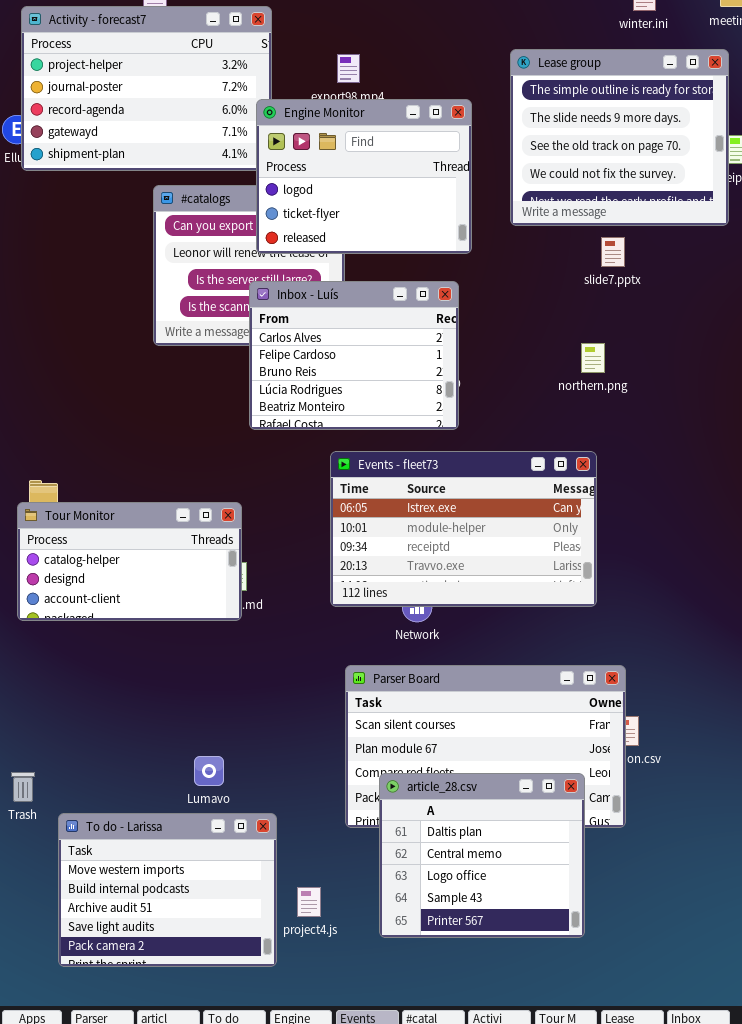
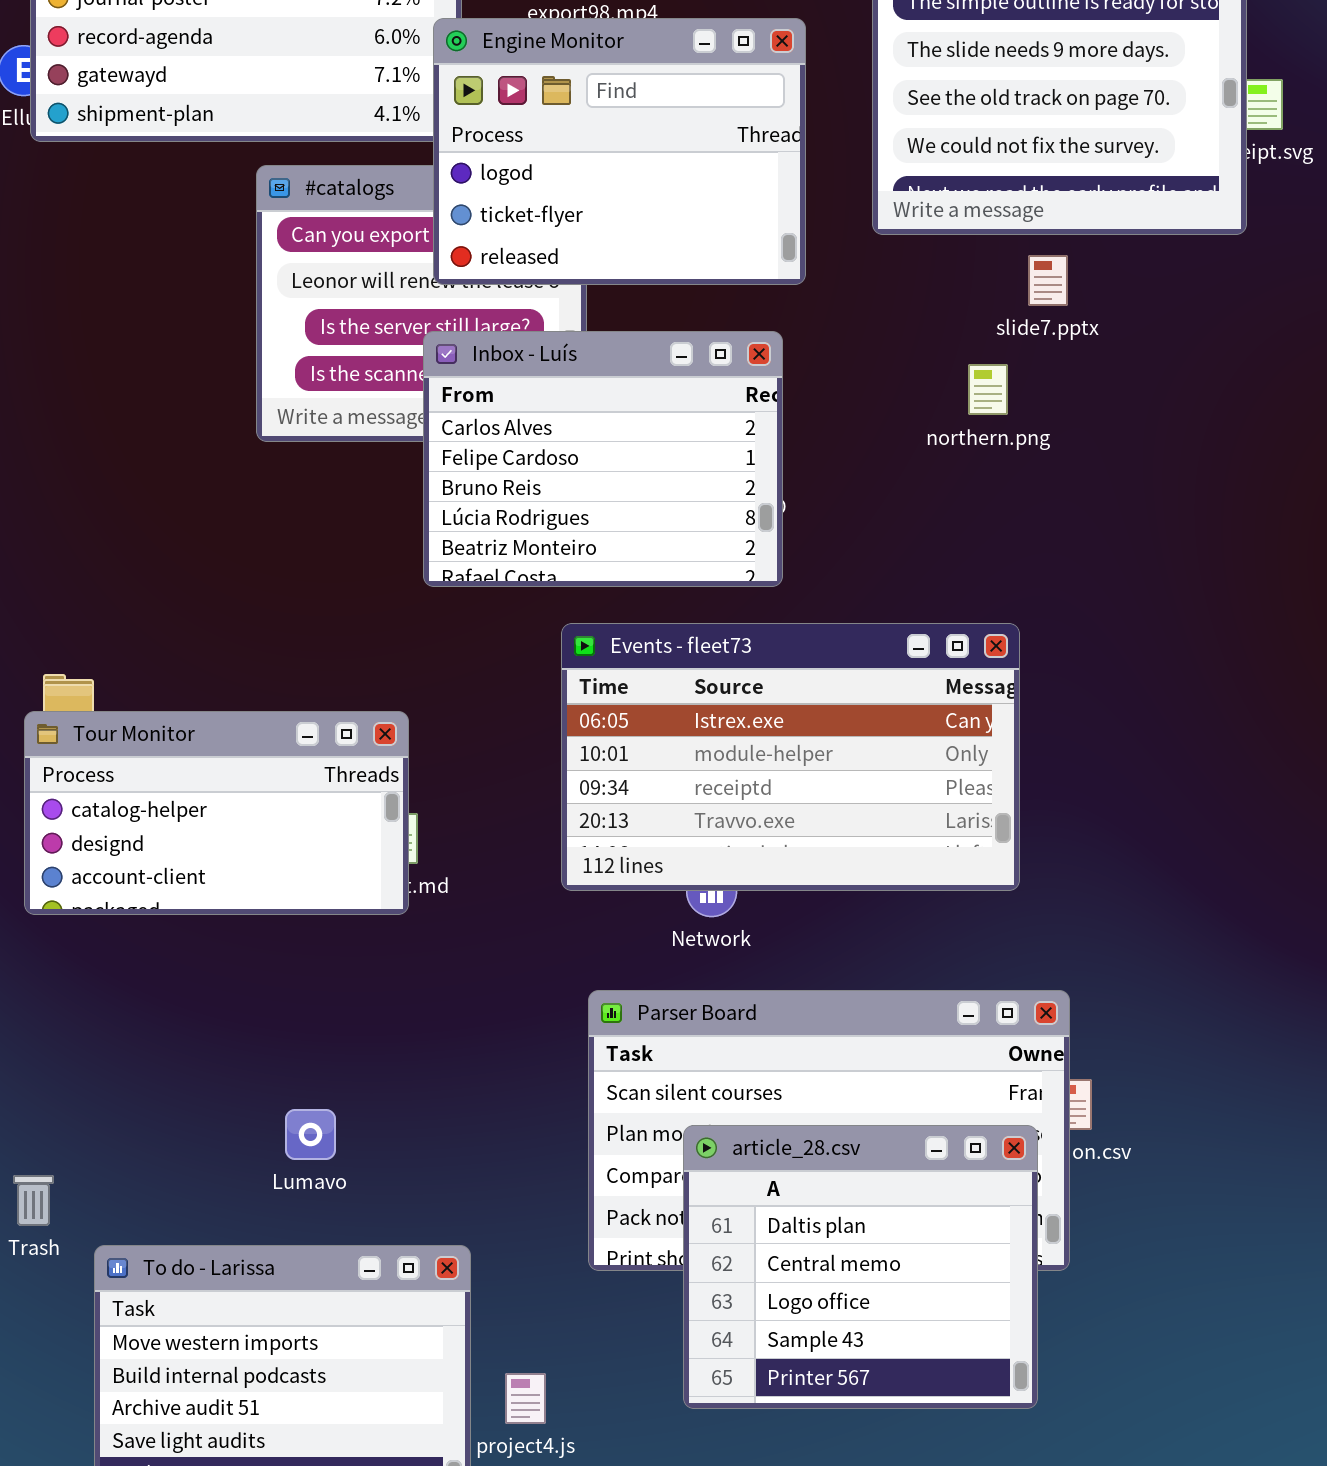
northern.png: [581,343,605,373] -> [968,364,1008,415], moved
Lumavo: [194,756,224,786] -> [285,1109,336,1160], moved
article_28.csv: [379,773,585,938] -> [683,1125,1038,1409], moved

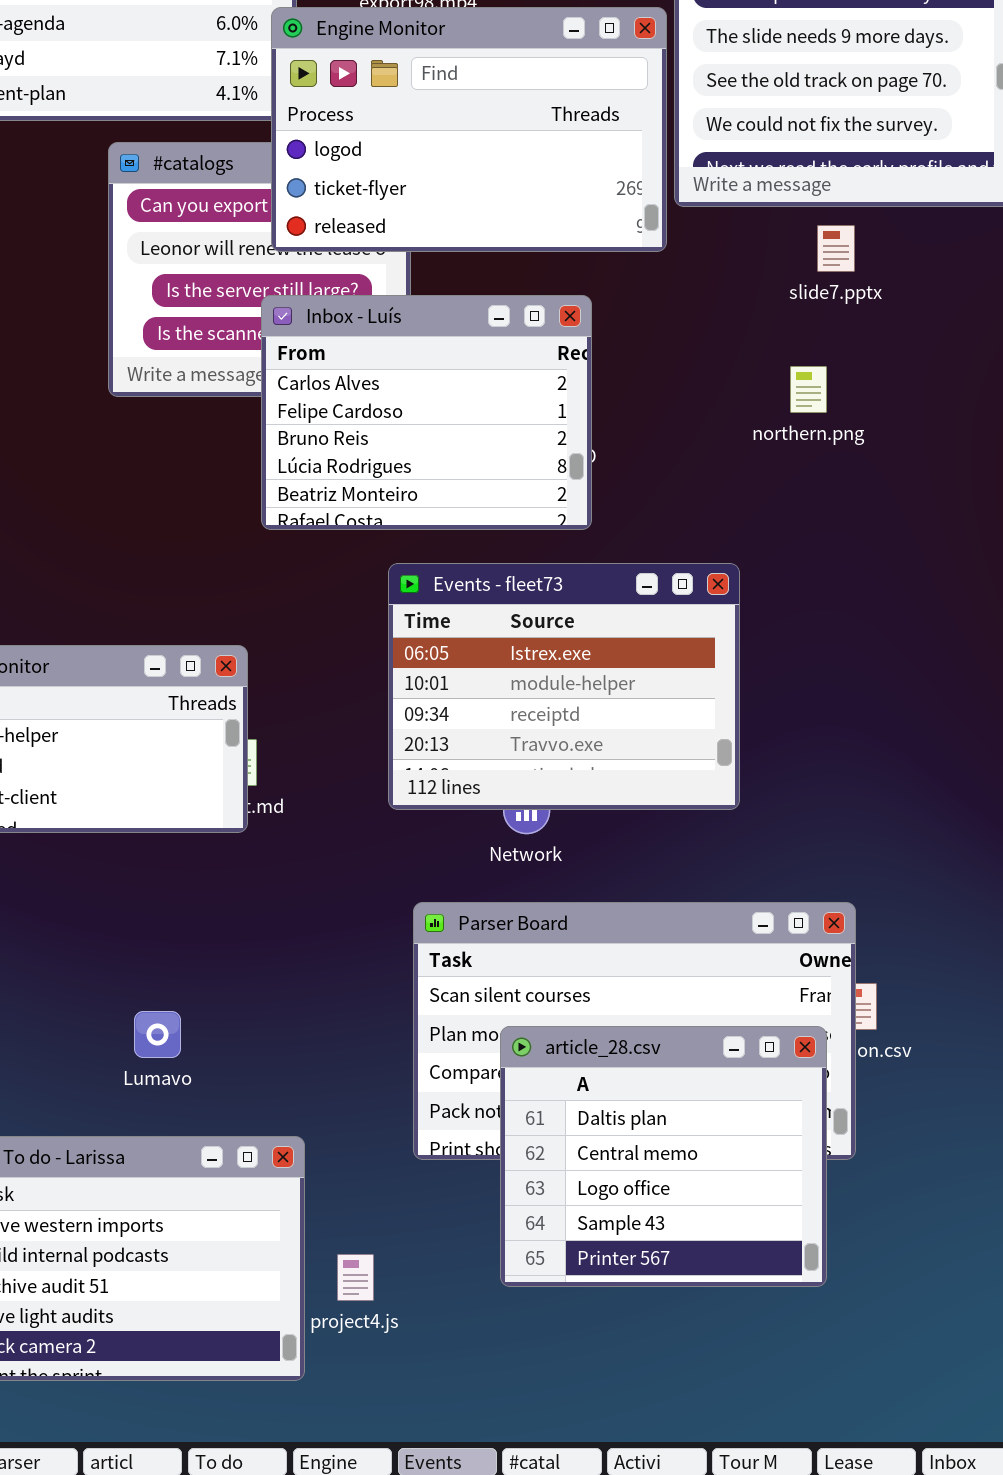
Engine Monitor: [433,18,806,285] -> [271,7,667,252], resized
northern.png: [968,364,1008,415] -> [790,366,827,413], moved
Events - fleet73: [561,623,1020,891] -> [388,563,740,810], resized

